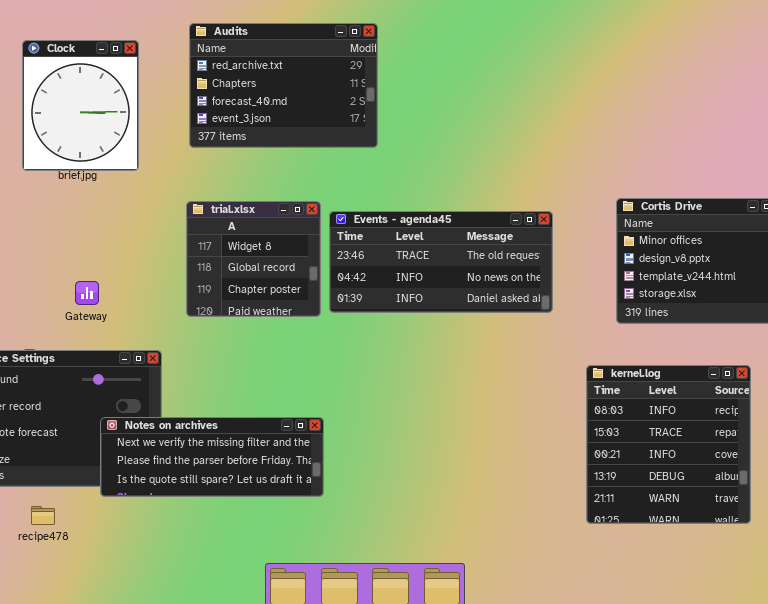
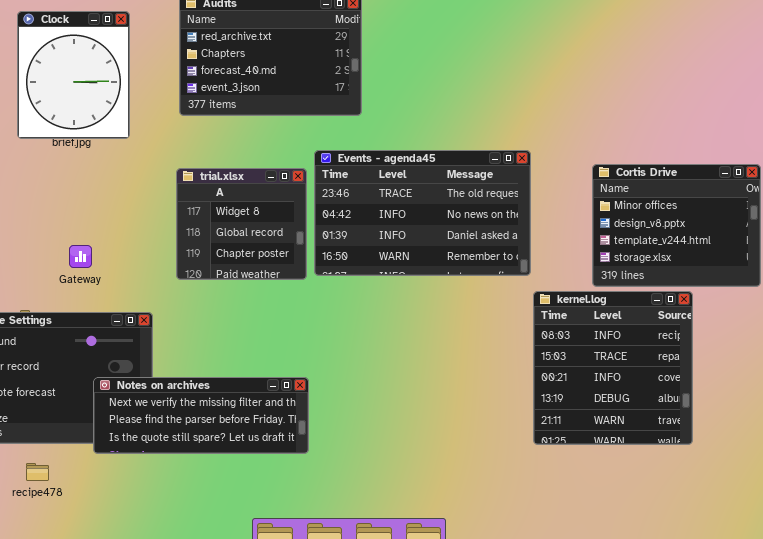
Events - agenda45: [329,211,553,313] -> [314,150,531,276], resized
kernel.log: [586,365,751,524] -> [533,291,693,445], moved

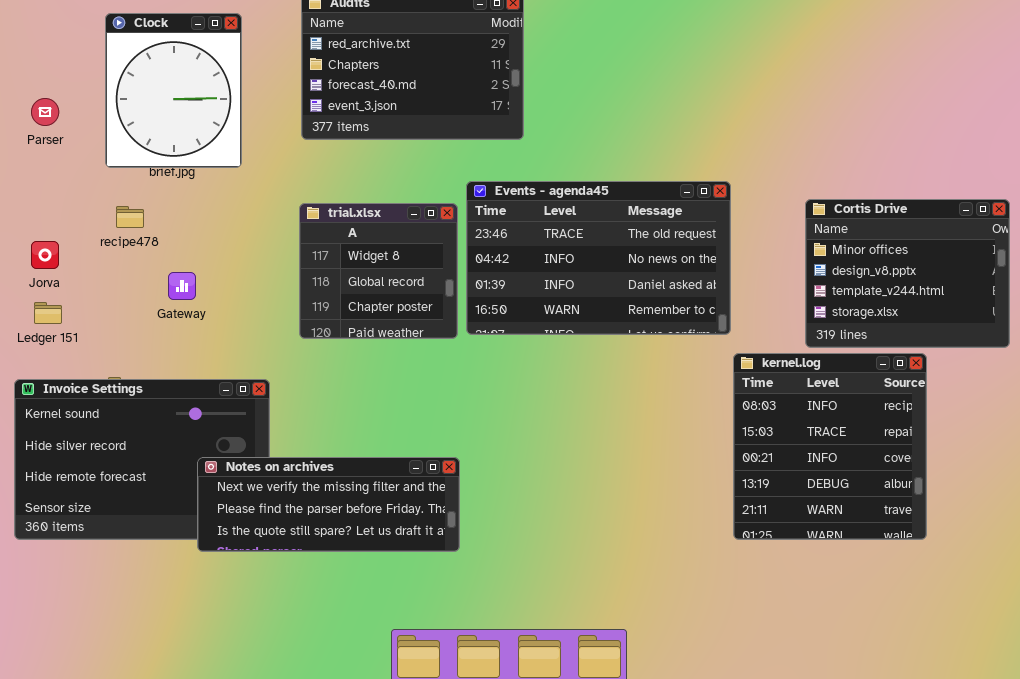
Gateway: [69,245,92,268] -> [168,272,196,300], moved
recipe478: [26,463,49,481] -> [116,206,144,228], moved

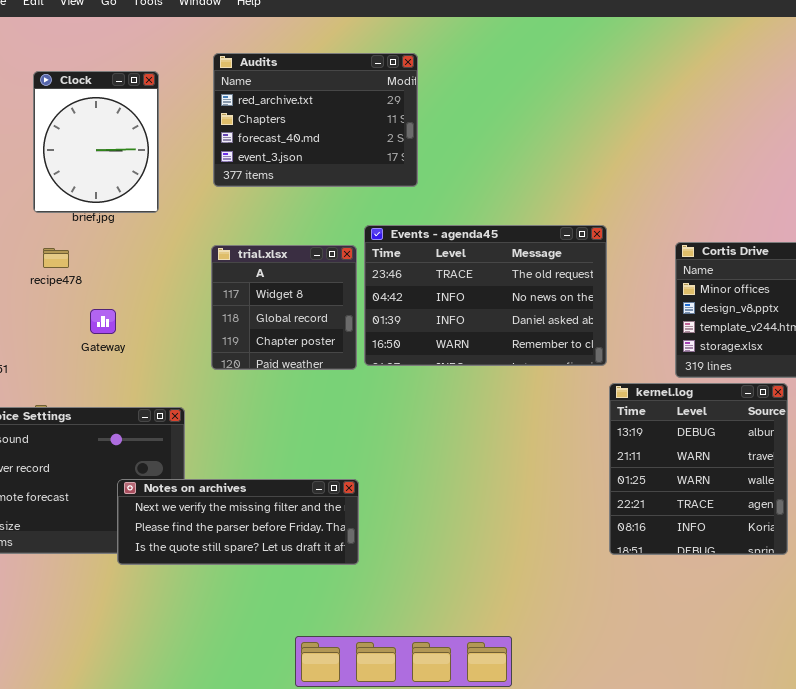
kernel.log: [733,353,927,540] -> [609,383,788,555], scrolled down 3 rows

